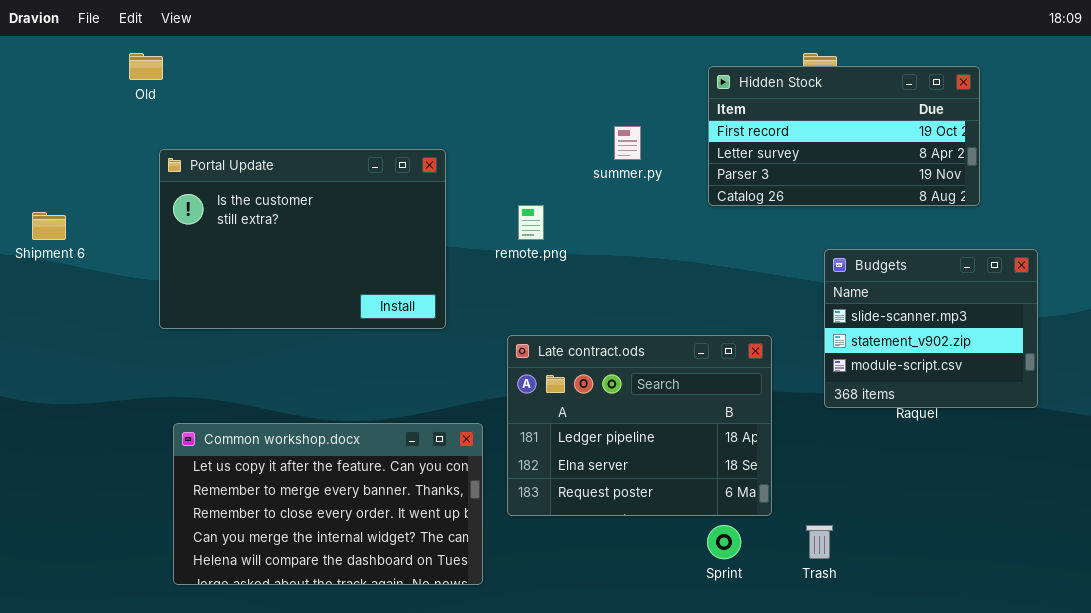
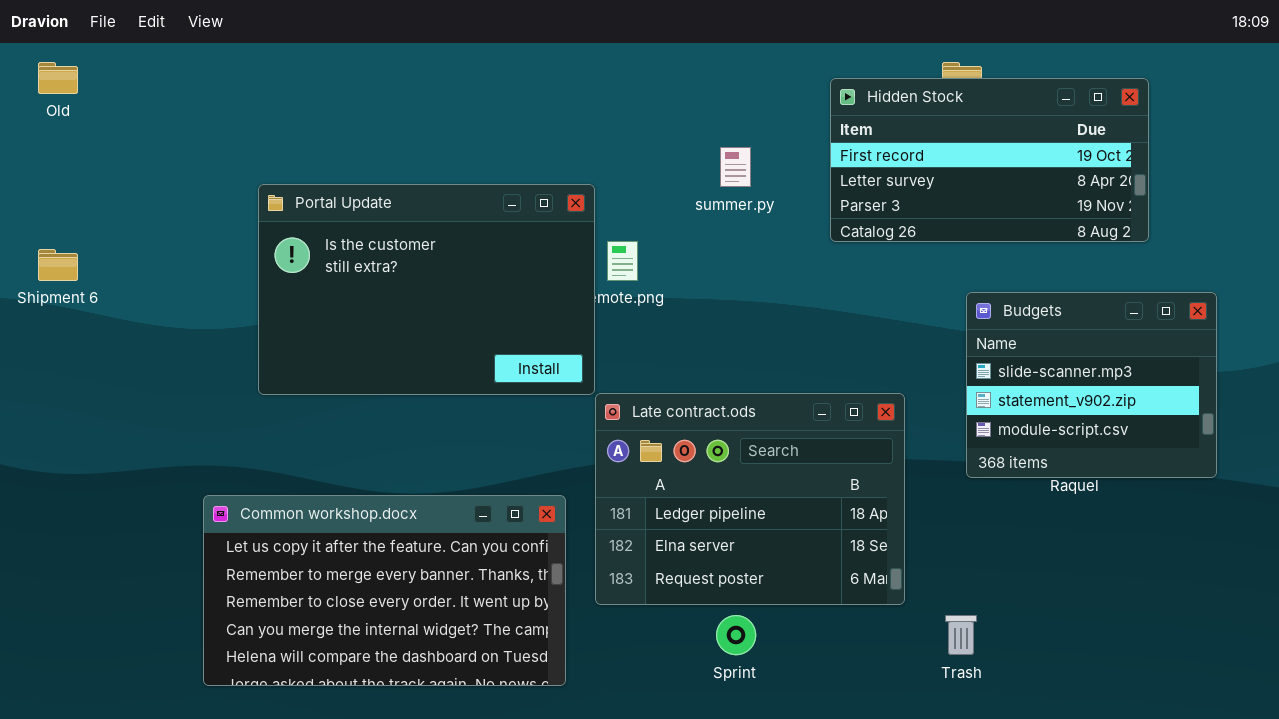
Old: [129,53,163,80] -> [38,62,78,94], moved
Portal Update: [159,149,446,329] -> [258,184,595,395], moved
Sprint: [707,525,741,559] -> [716,615,756,655], moved

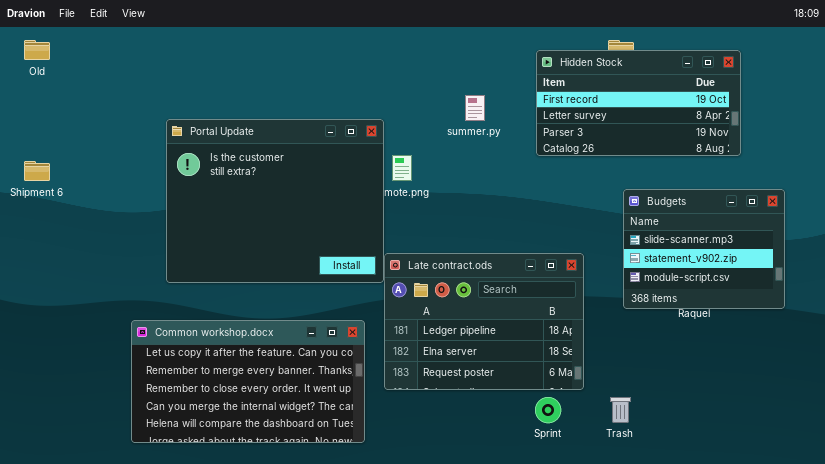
Portal Update: [258,184,595,395] -> [166,119,384,283], resized
Sprint: [716,615,756,655] -> [535,397,561,423], moved

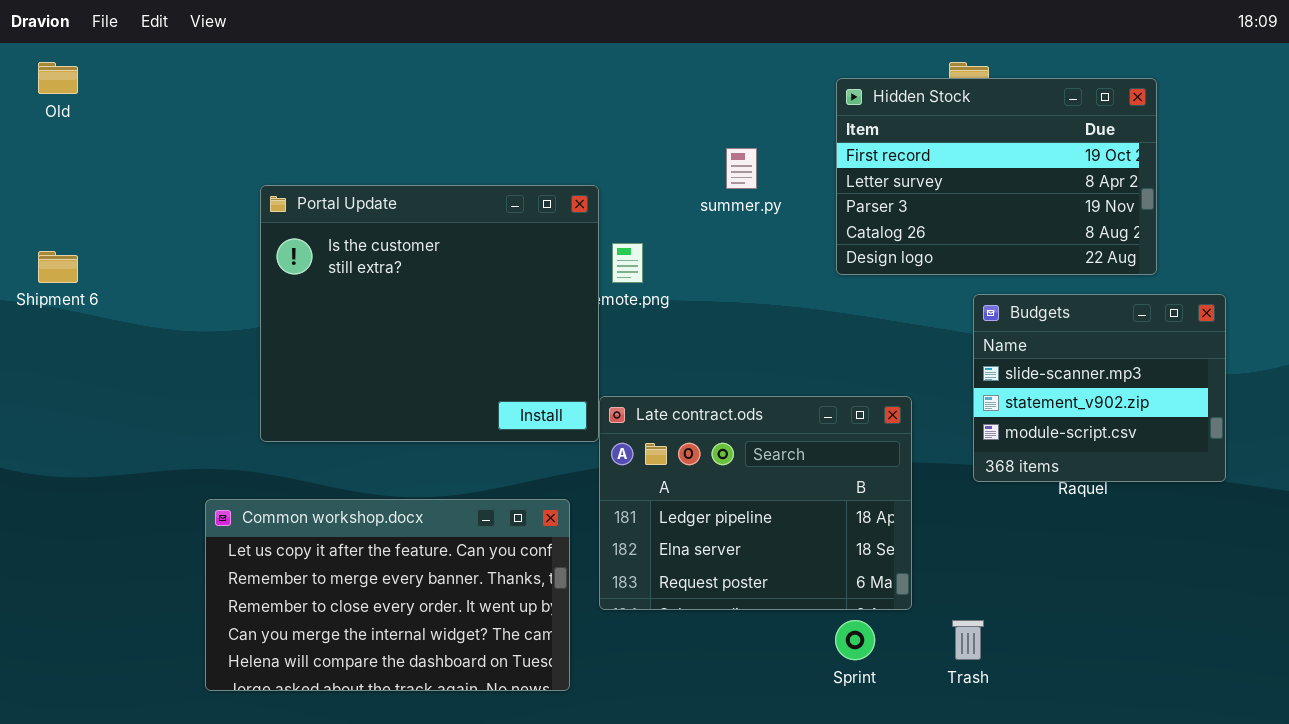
Hidden Stock: [536,50,741,156] -> [836,78,1157,275], resized

